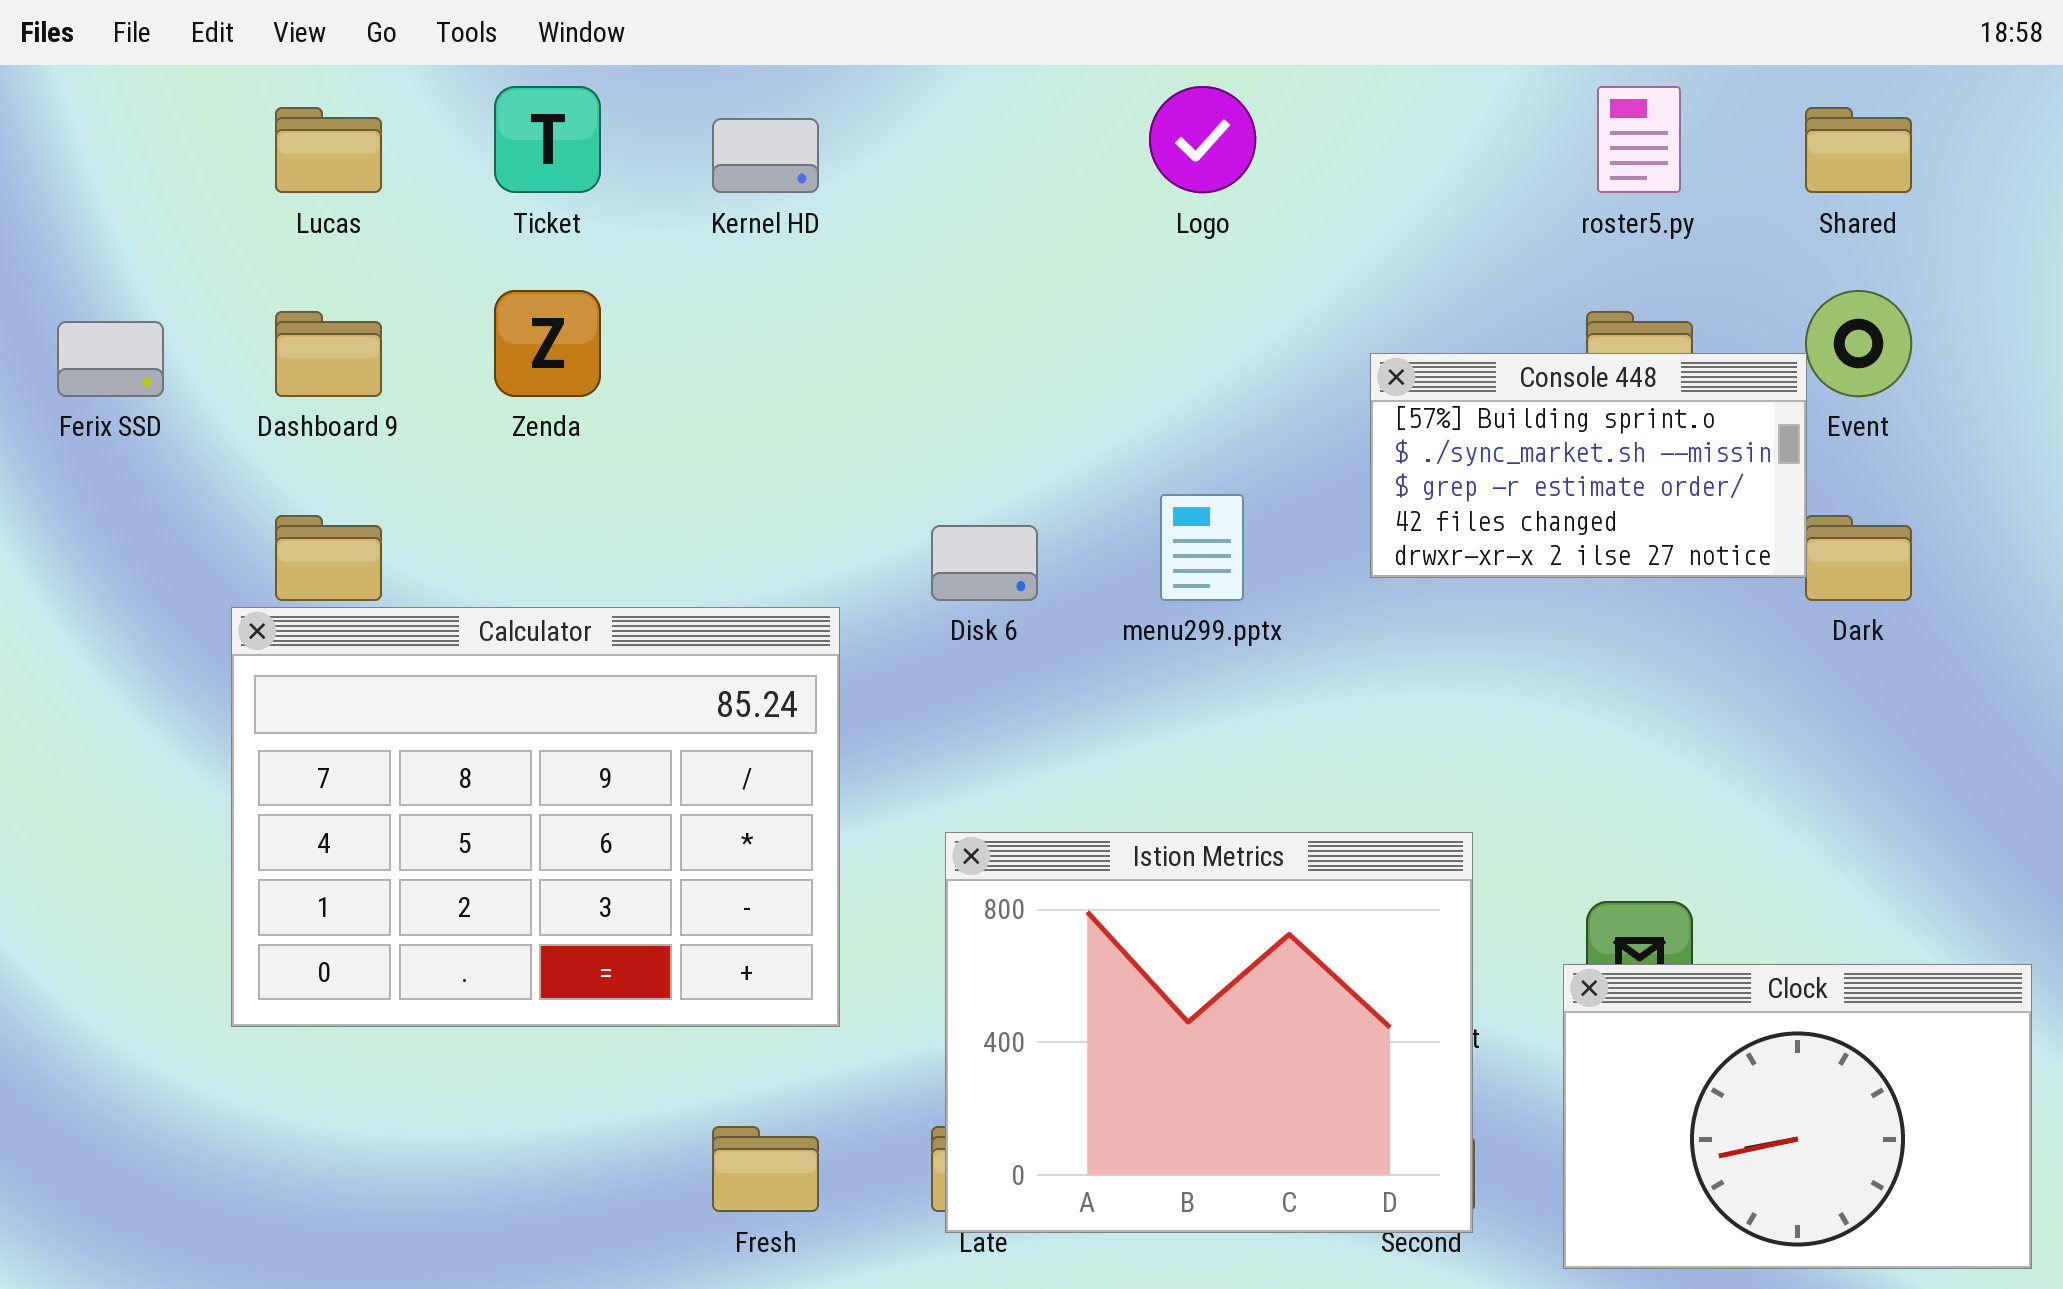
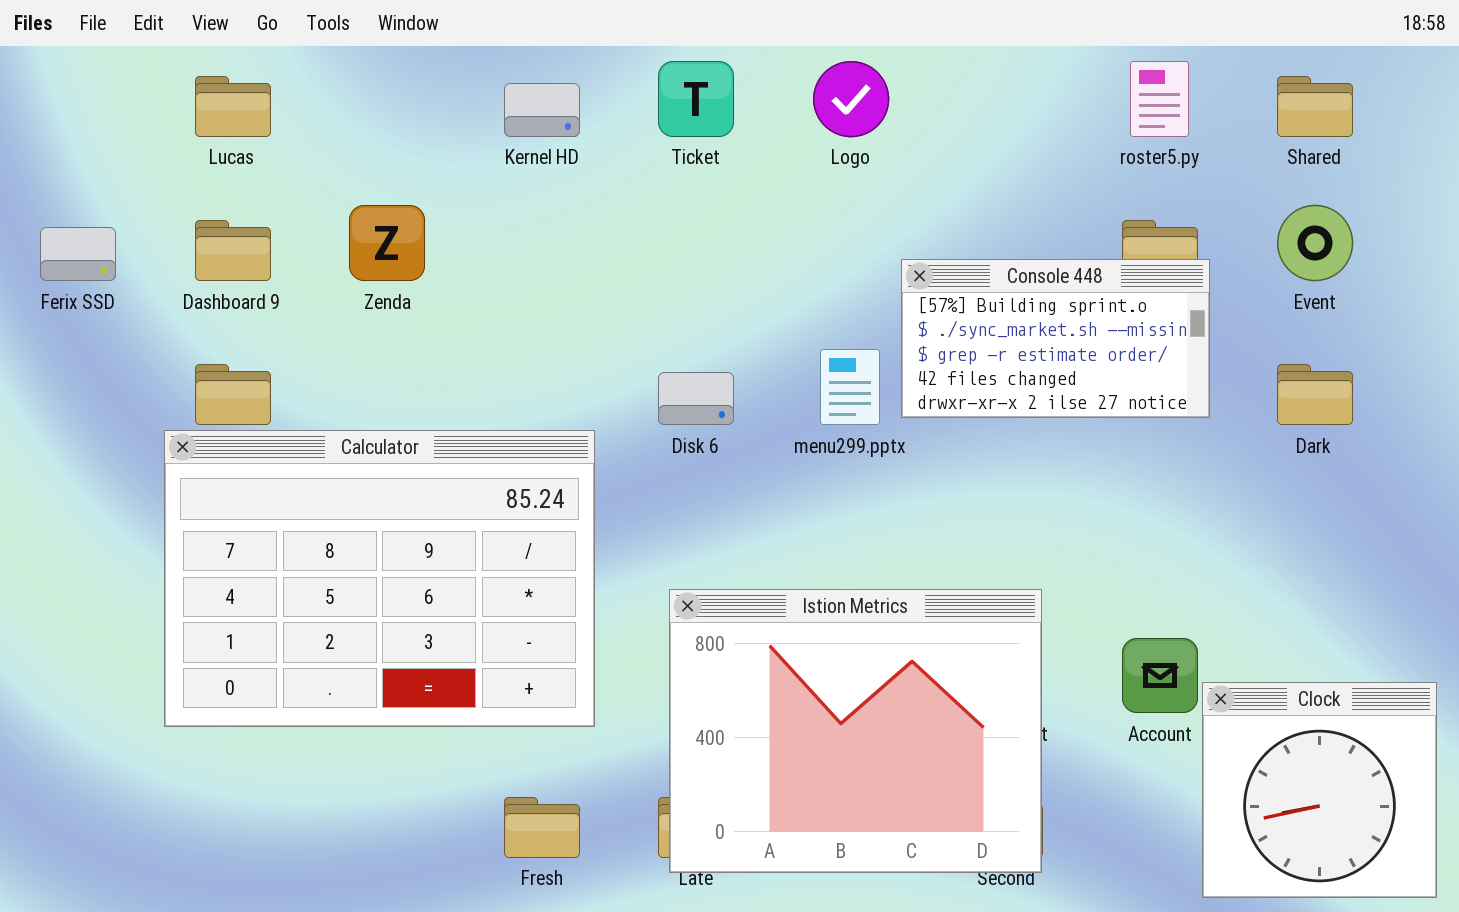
Ticket: [494,86,601,193] -> [658,61,734,137], moved
Console 448: [1370,353,1807,578] -> [901,259,1210,418], moved
Clock: [1563,964,2032,1269] -> [1202,682,1437,898], resized

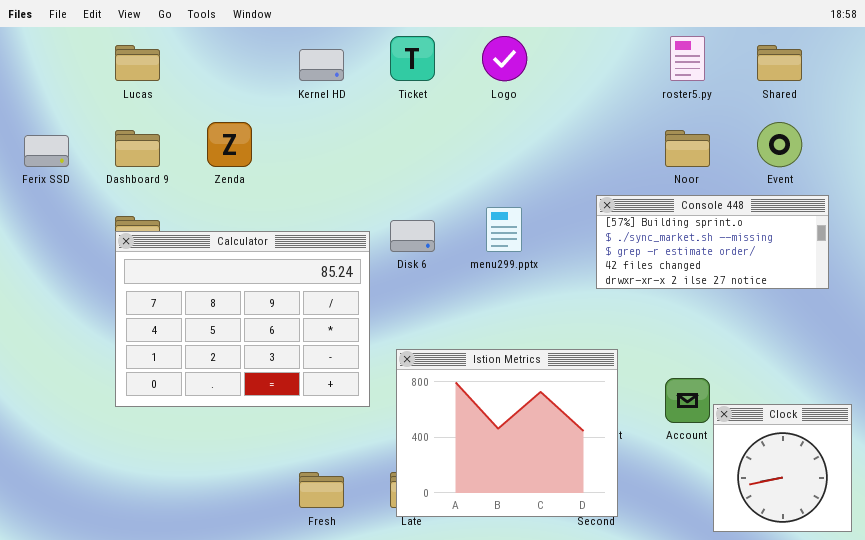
Console 448: [901,259,1210,418] -> [596,195,829,289], moved, resized
Calculator: [164,430,595,727] -> [115,231,370,407], moved

